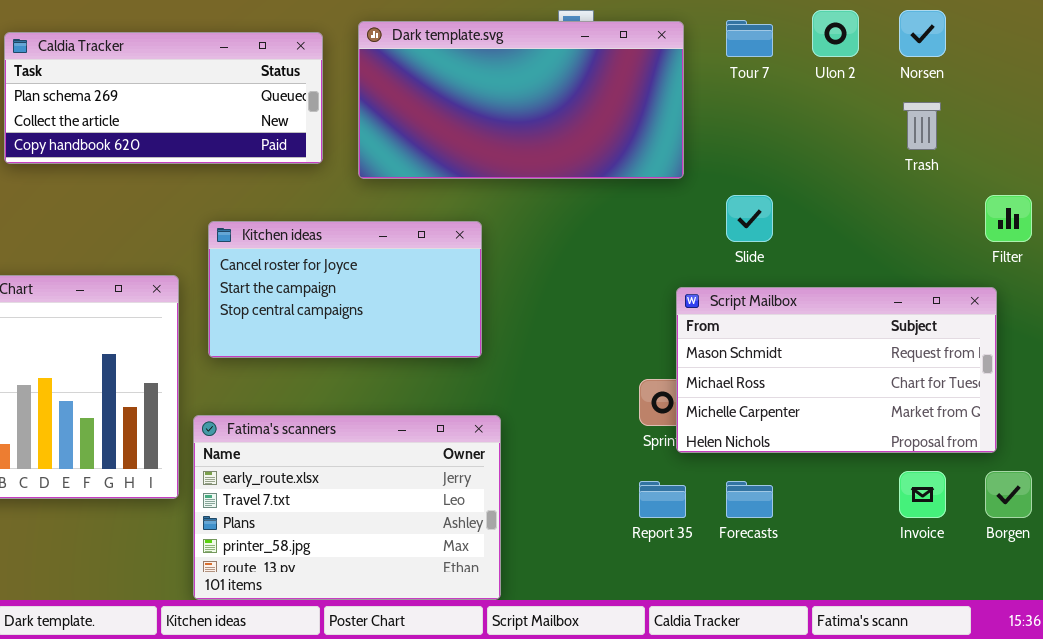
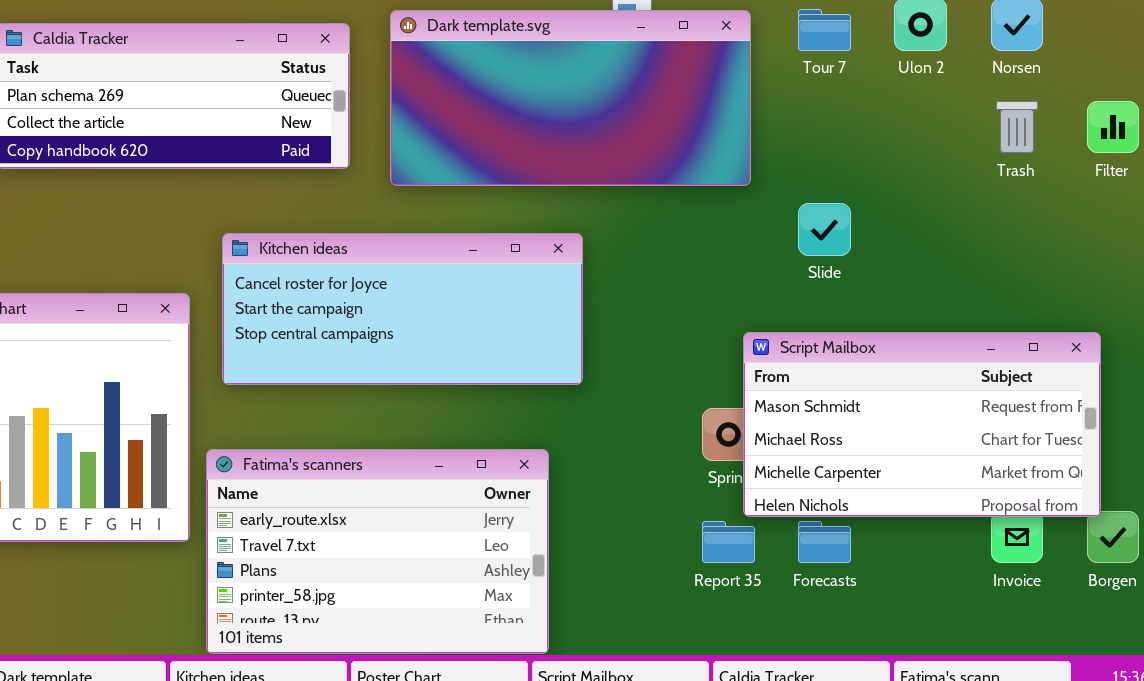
Filter: [985,195,1032,242] -> [1087,101,1139,153], moved
Kitchen ideas: [208,221,482,358] -> [222,233,583,385], resized
Script Mailbox: [676,287,997,453] -> [743,332,1101,517], moved

